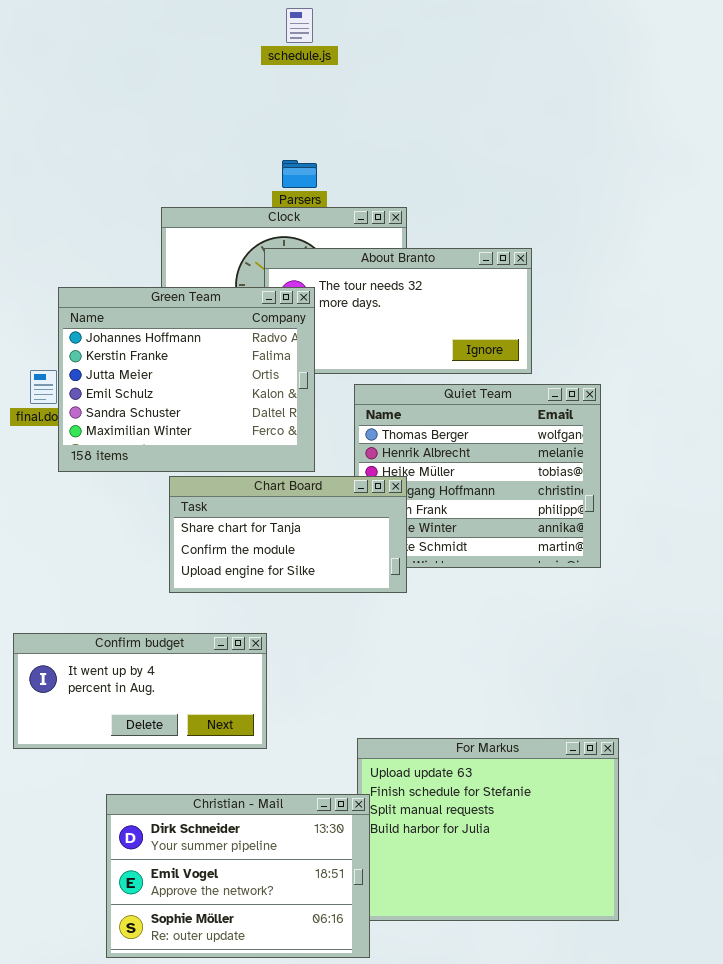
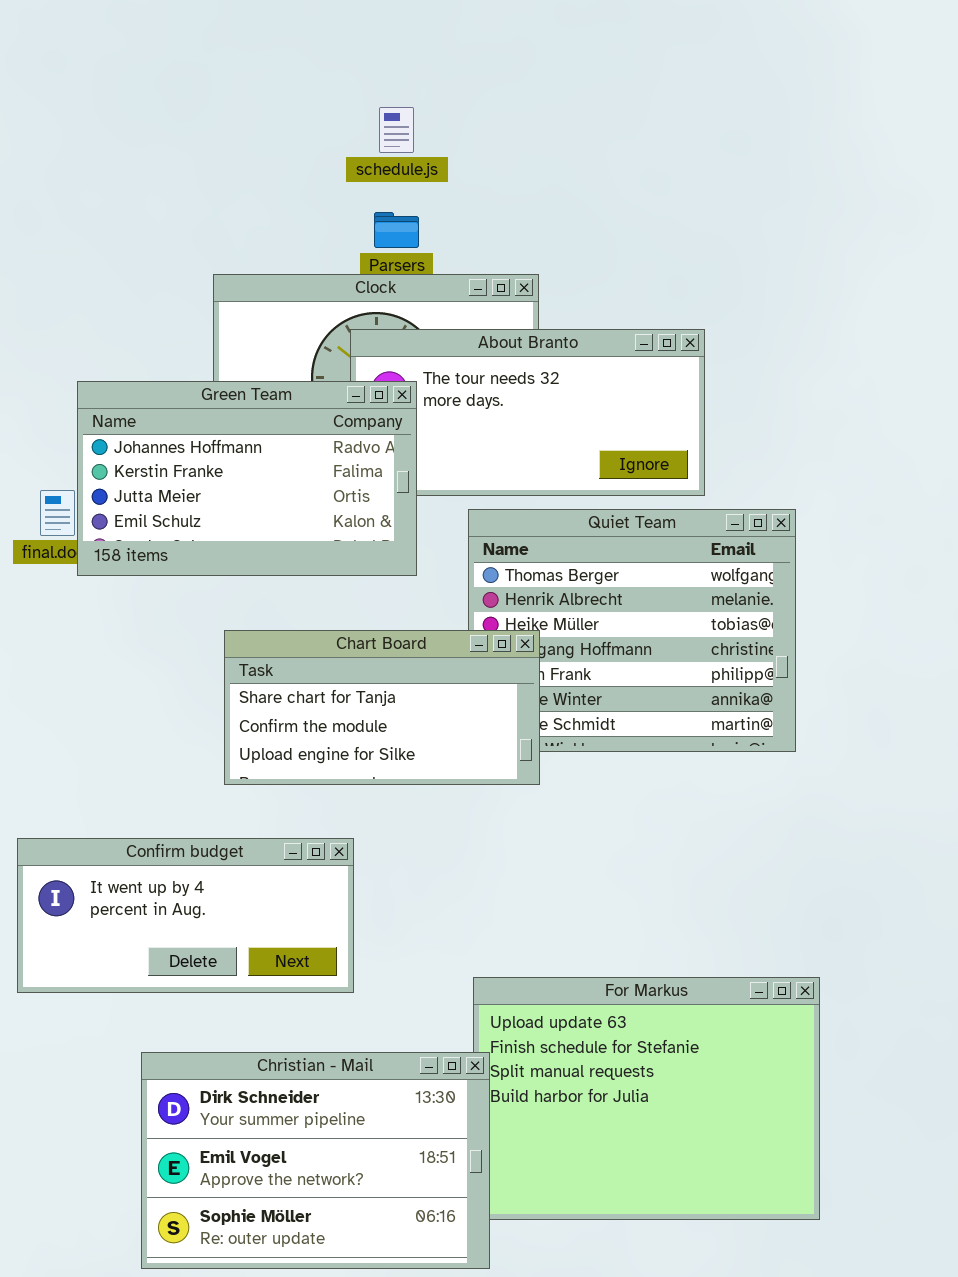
schedule.js: [286,8,313,43] -> [379,107,414,153], moved
Green Team: [58,287,315,472] -> [77,381,417,576], resized

